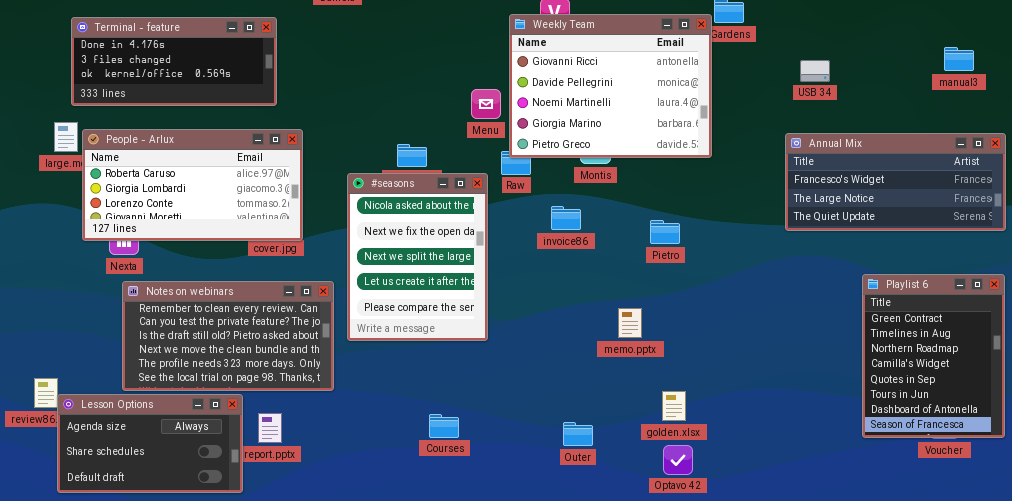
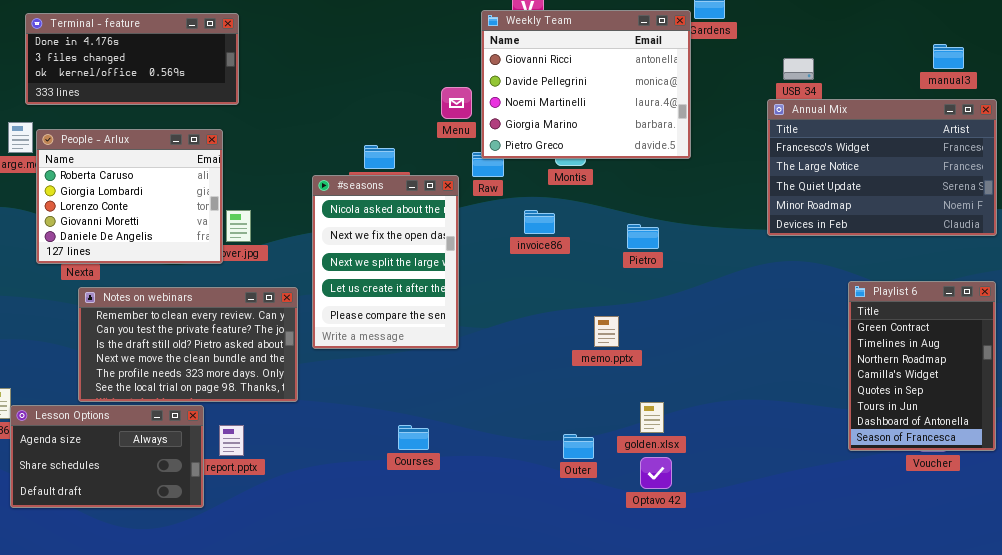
People - Arlux: [82,129,303,241] -> [36,129,223,264], resized
Annual Mix: [785,133,1006,231] -> [767,99,997,236], resized
Outer: [563,422,593,446] -> [563,434,594,459], moved

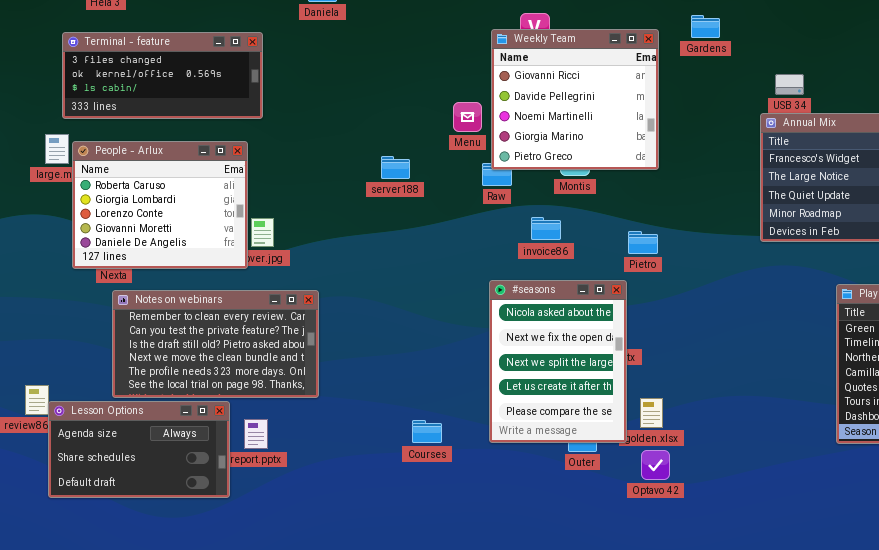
Weekly Team: [481,10,691,159] -> [491,29,659,170], resized
Terminal - feature: [25,13,239,105] -> [62,32,263,119], scrolled down 1 row
#seasons: [312,175,459,349] -> [489,280,627,443], moved

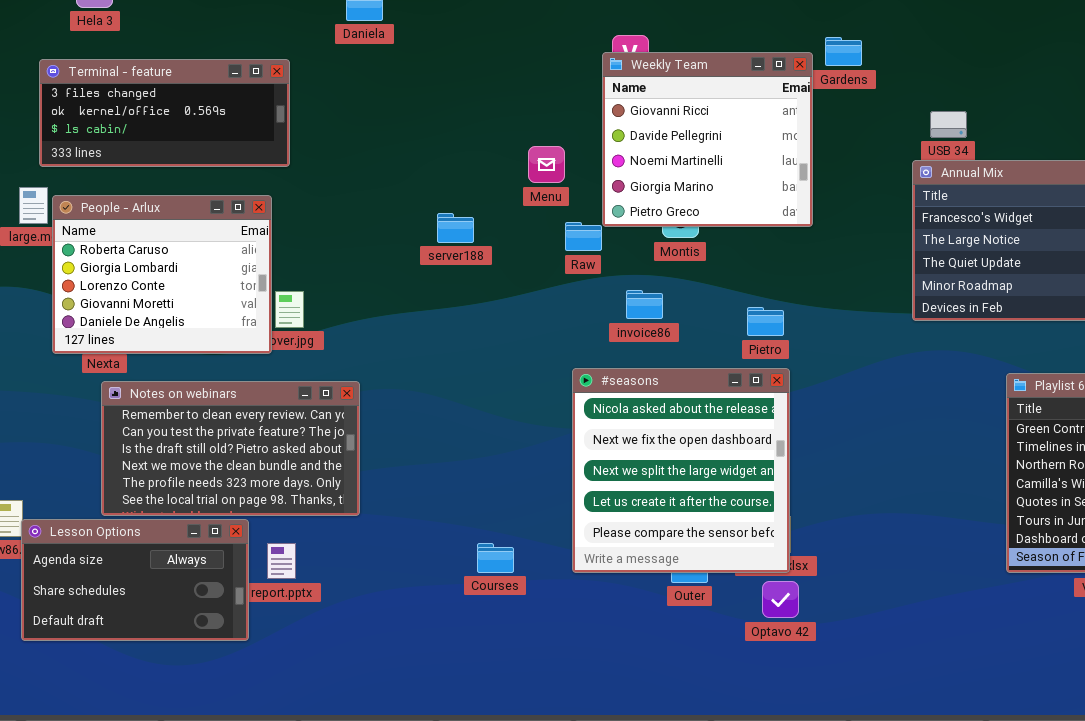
Weekly Team: [491,29,659,170] -> [602,52,813,227], moved
#seasons: [489,280,627,443] -> [572,368,790,573], resized

